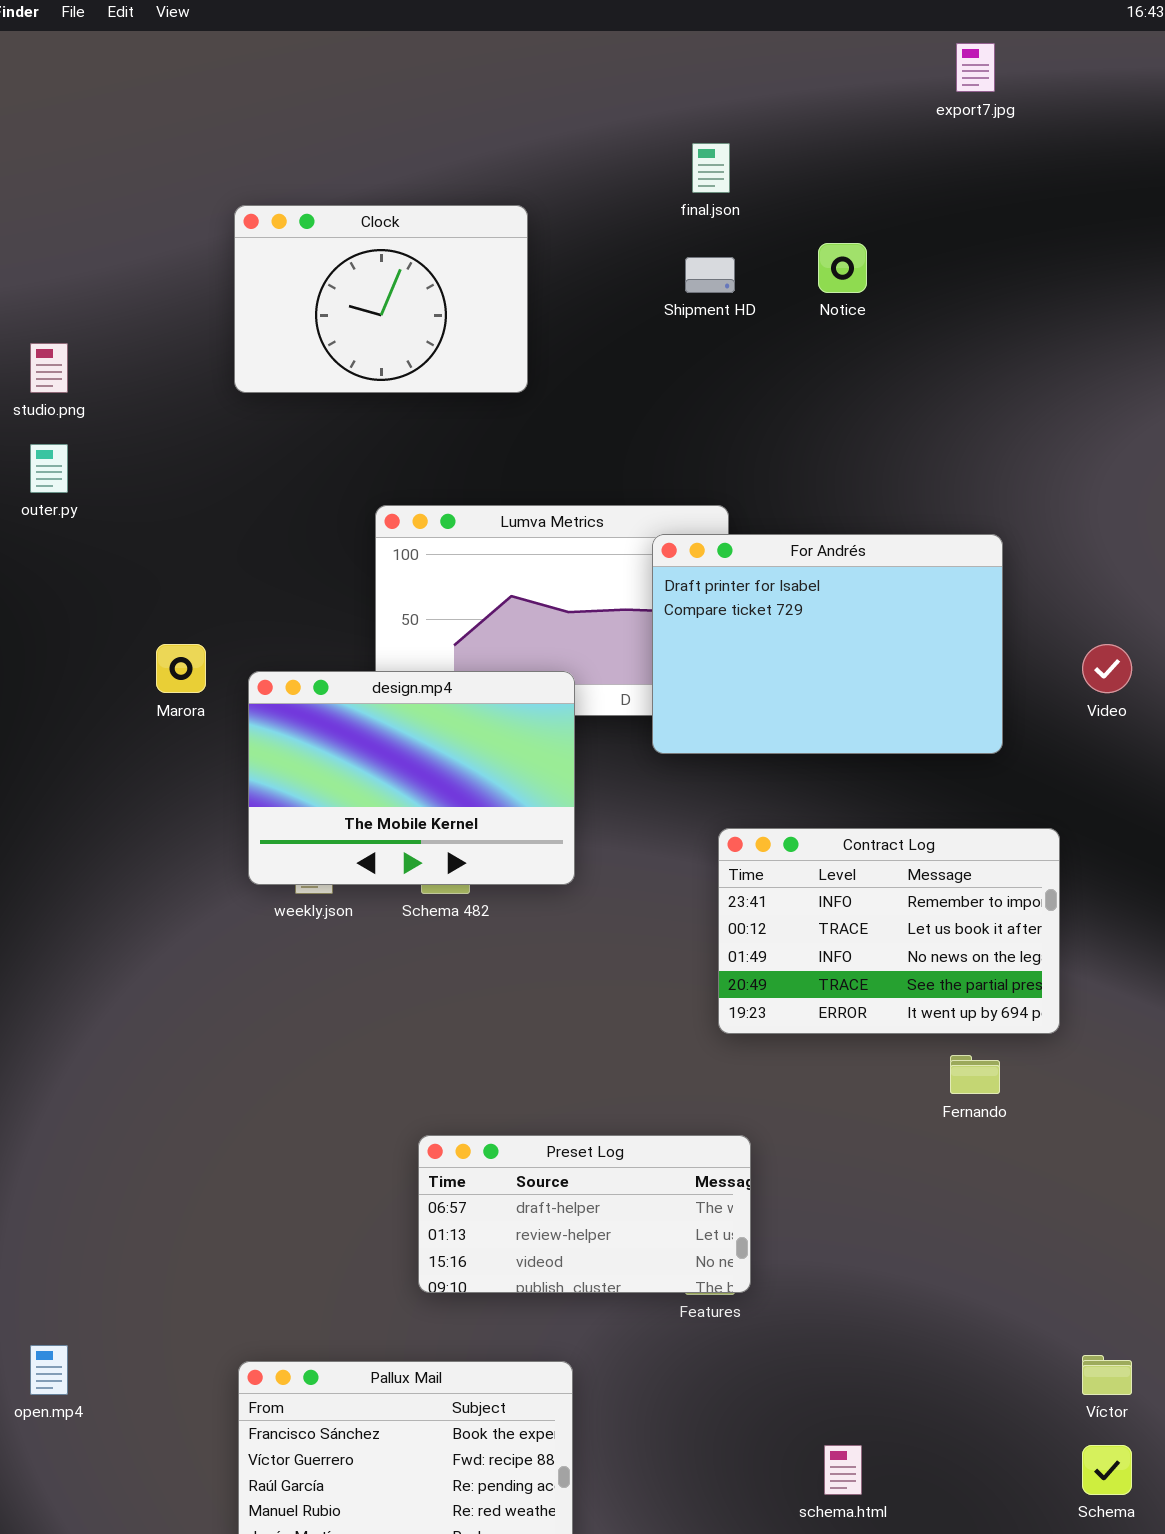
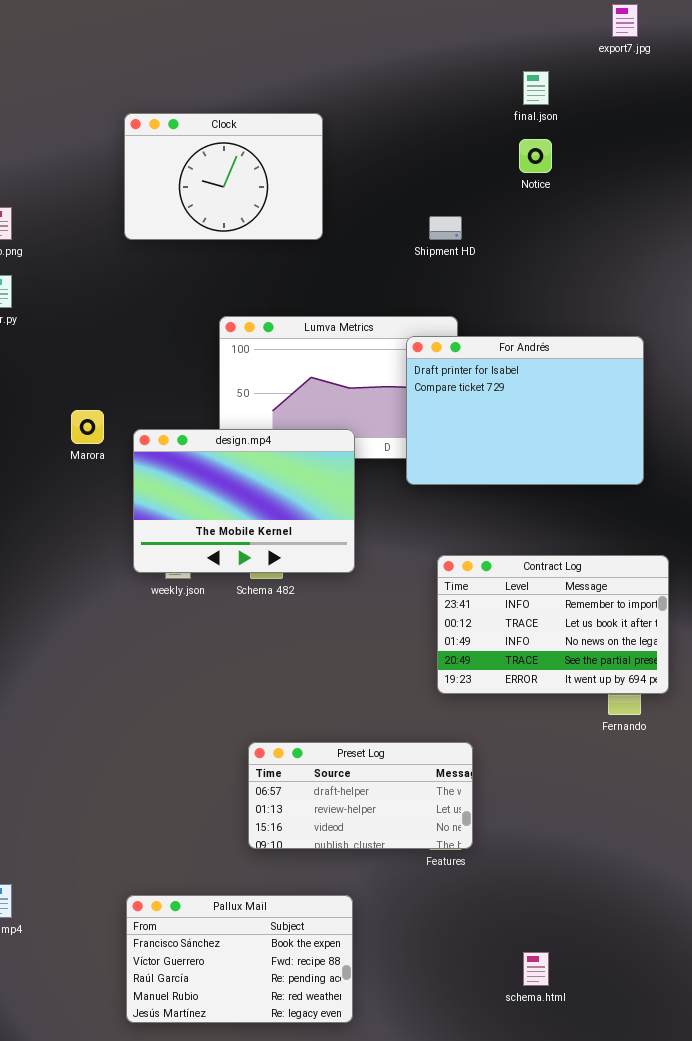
final.json: [692,143,730,193] -> [523,71,549,105], moved
Shipment HD: [685,257,735,293] -> [429,216,462,240], moved
Contract Log: [718,828,1060,1034] -> [437,555,669,694], moved

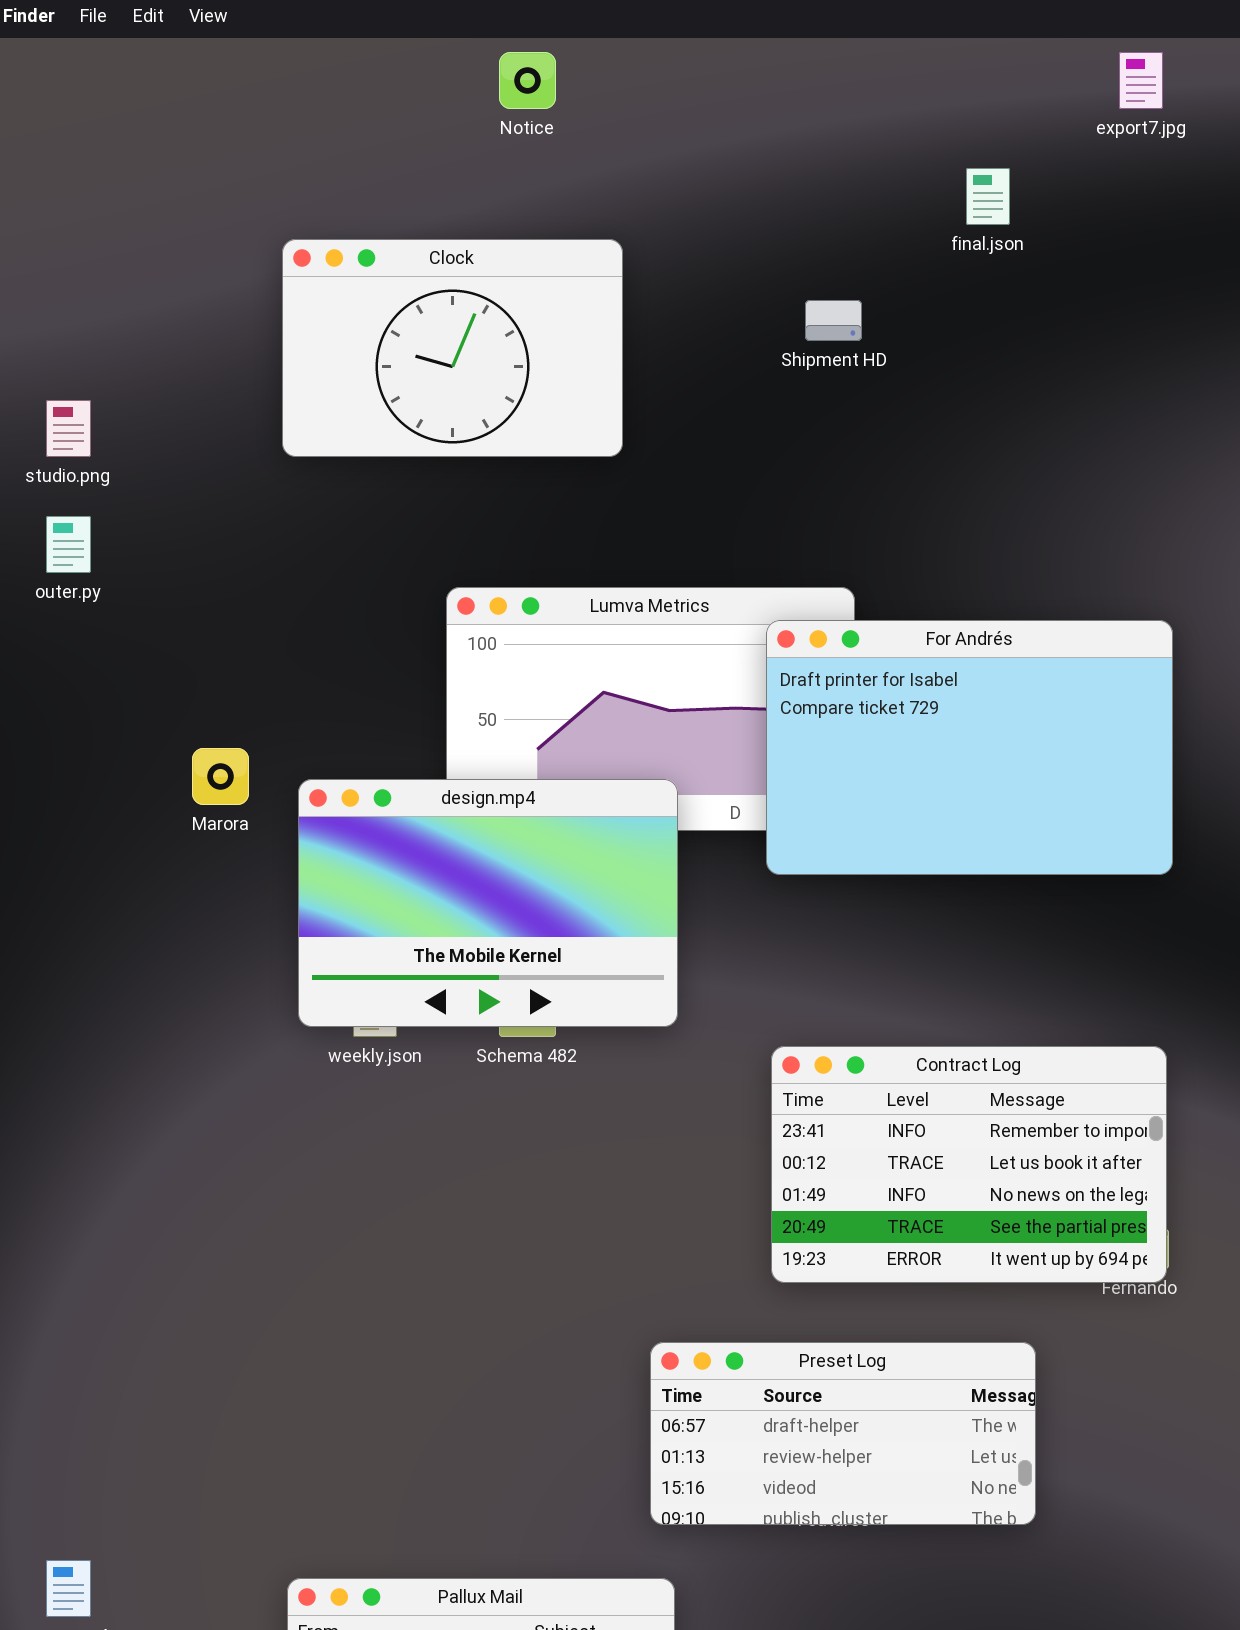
Notice: [519,139,552,173] -> [499,52,556,109], moved
Shipment HD: [429,216,462,240] -> [805,300,862,341], moved
Contract Log: [437,555,669,694] -> [771,1046,1167,1283], moved
Preset Log: [248,742,473,849] -> [650,1342,1036,1525], moved

